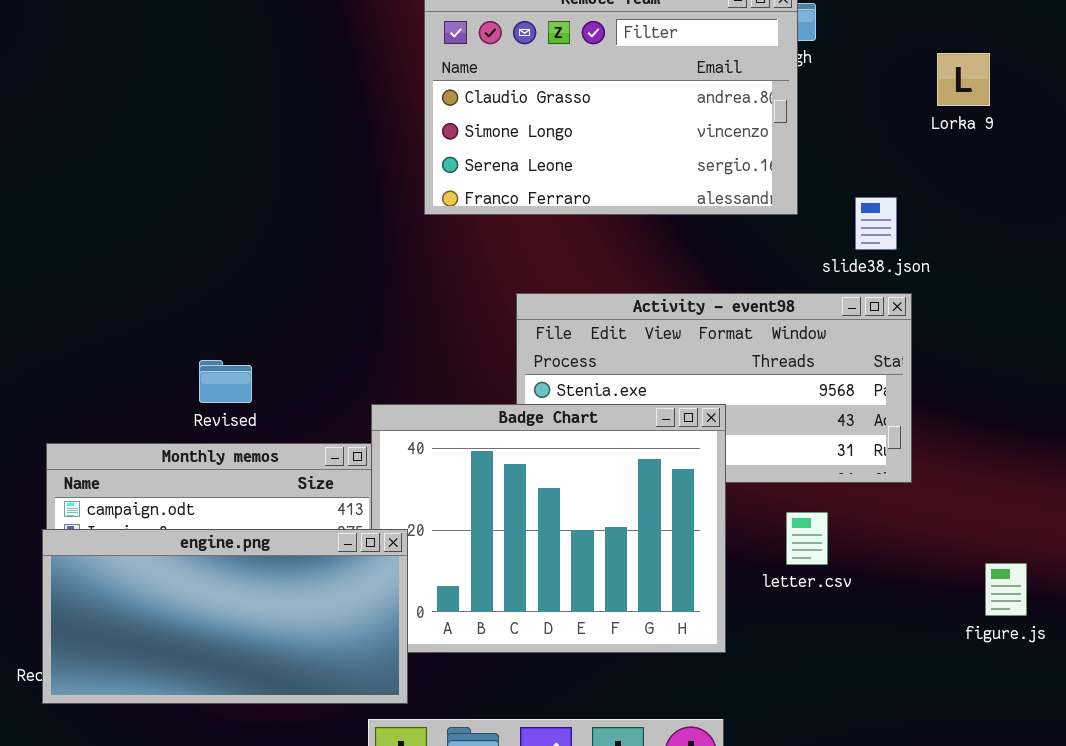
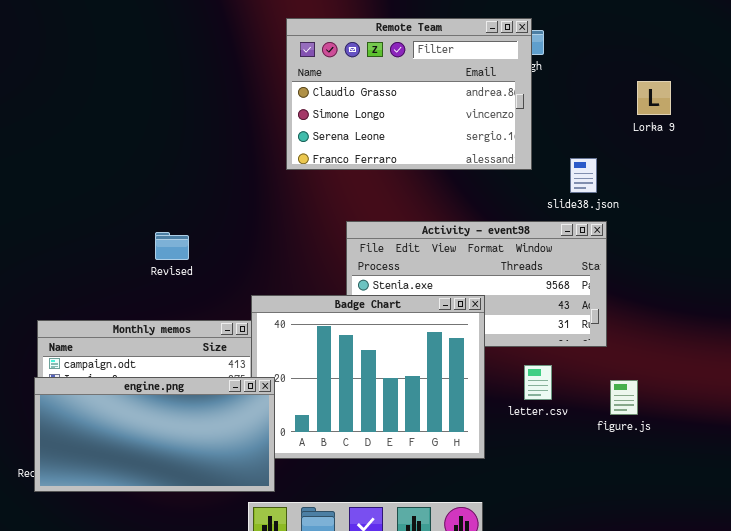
Lorka 9: [937,53,990,106] -> [637,81,671,115], moved
Revised: [199,360,252,403] -> [155,232,189,260], moved
figure.js: [985,563,1027,616] -> [610,380,638,415], moved

